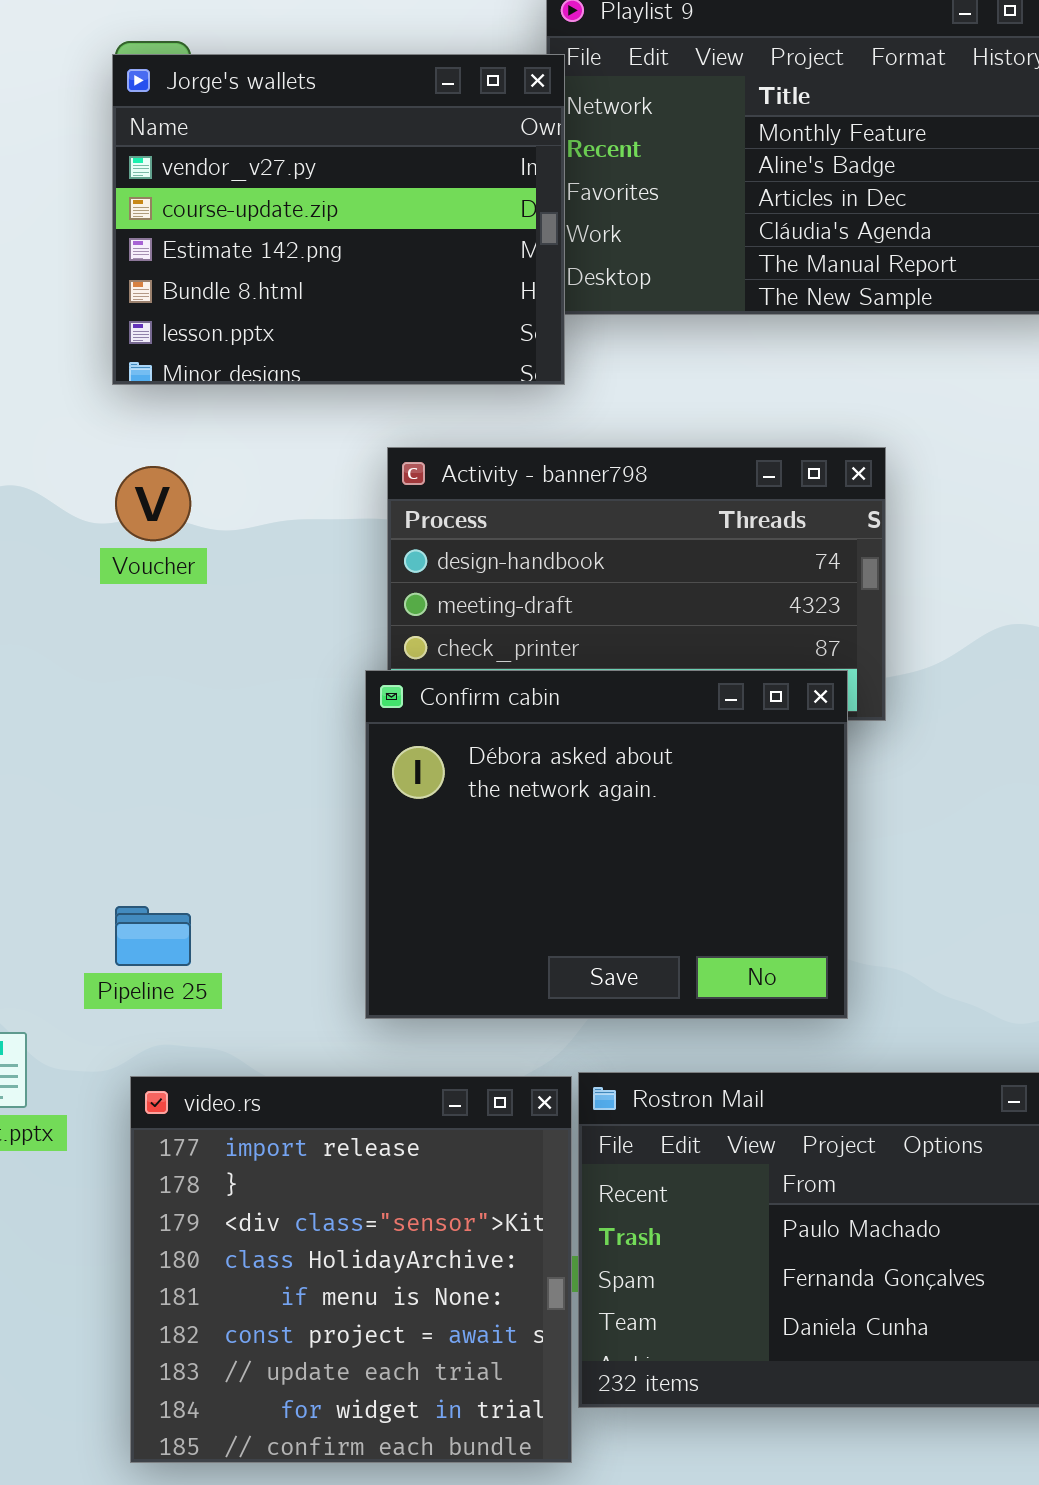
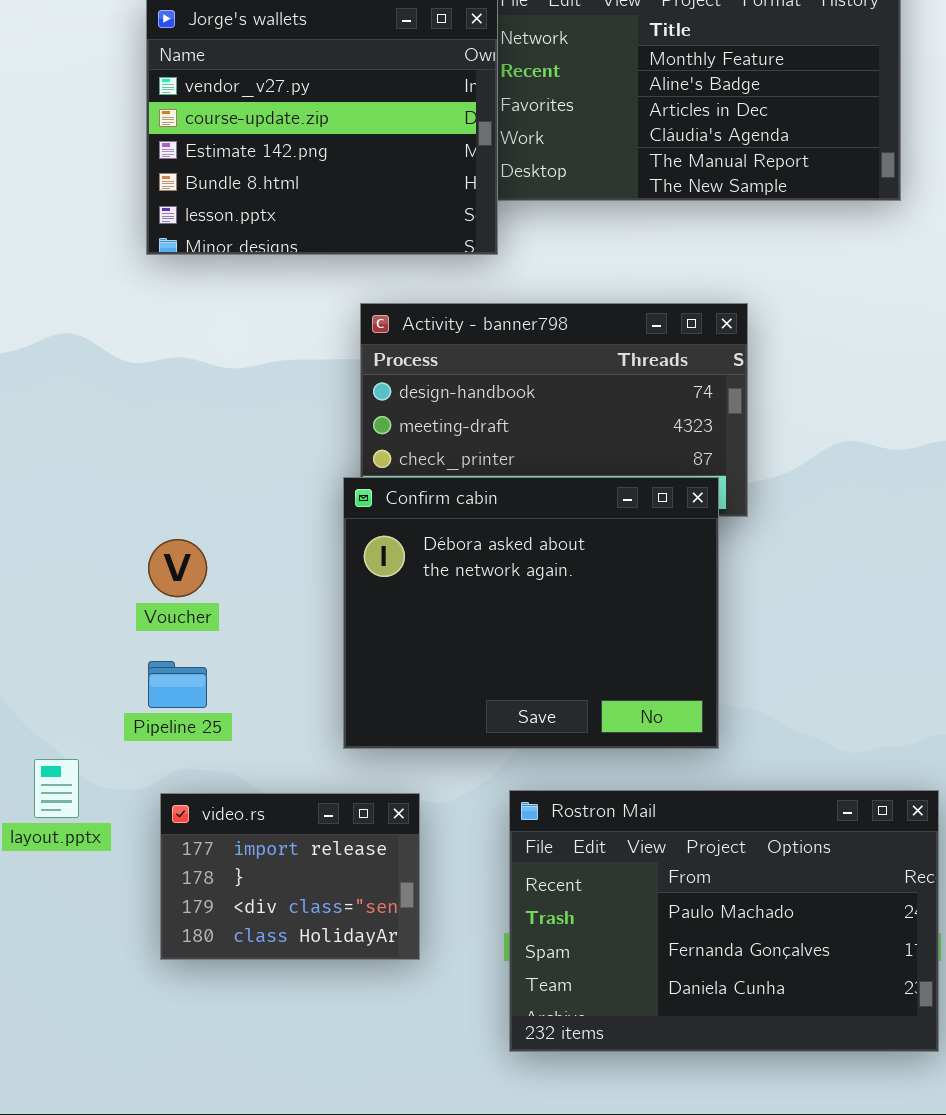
Voucher: [115,466,191,541] -> [148,539,207,597], moved
video.rs: [130,1076,572,1463] -> [160,793,420,960], resized

